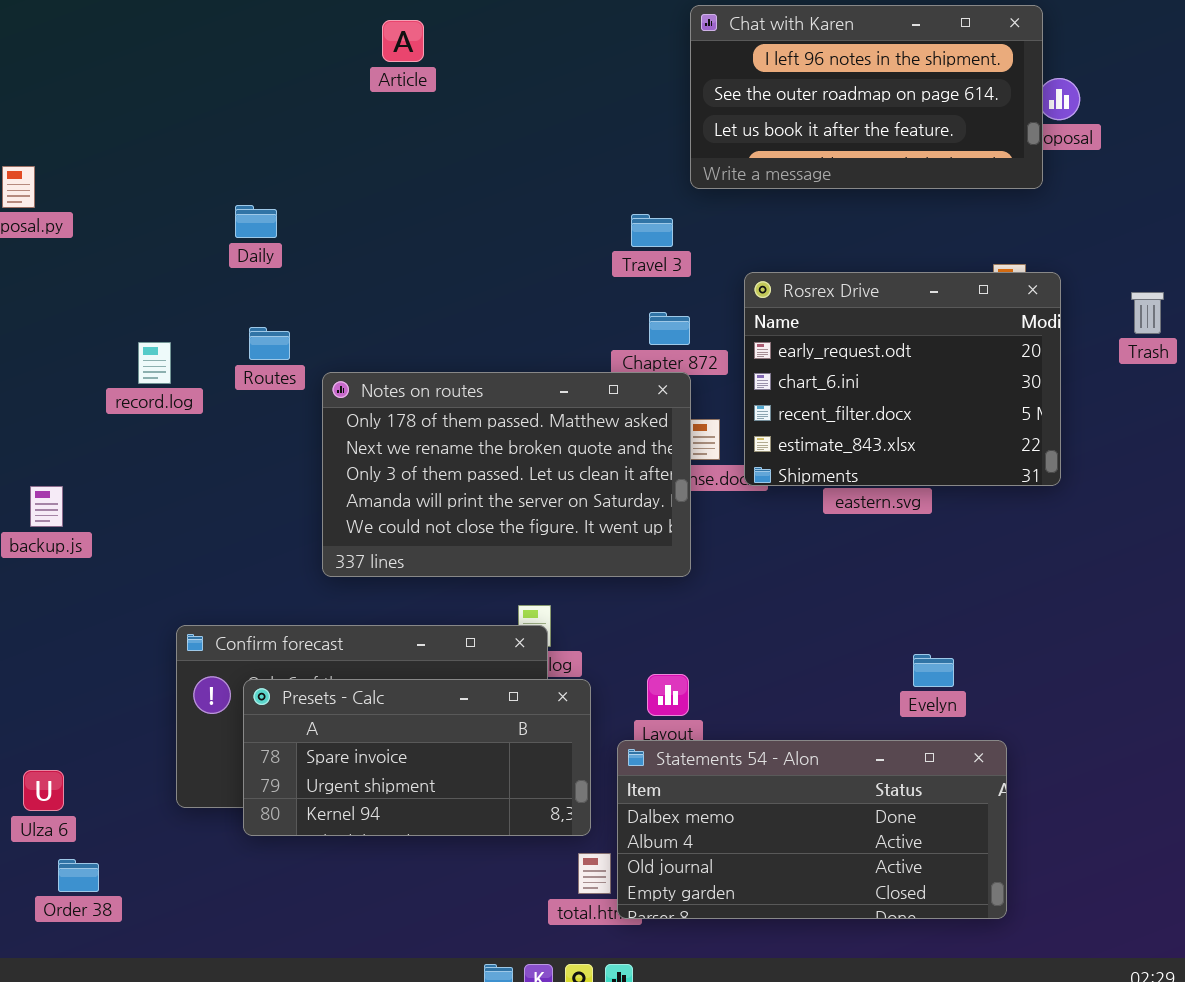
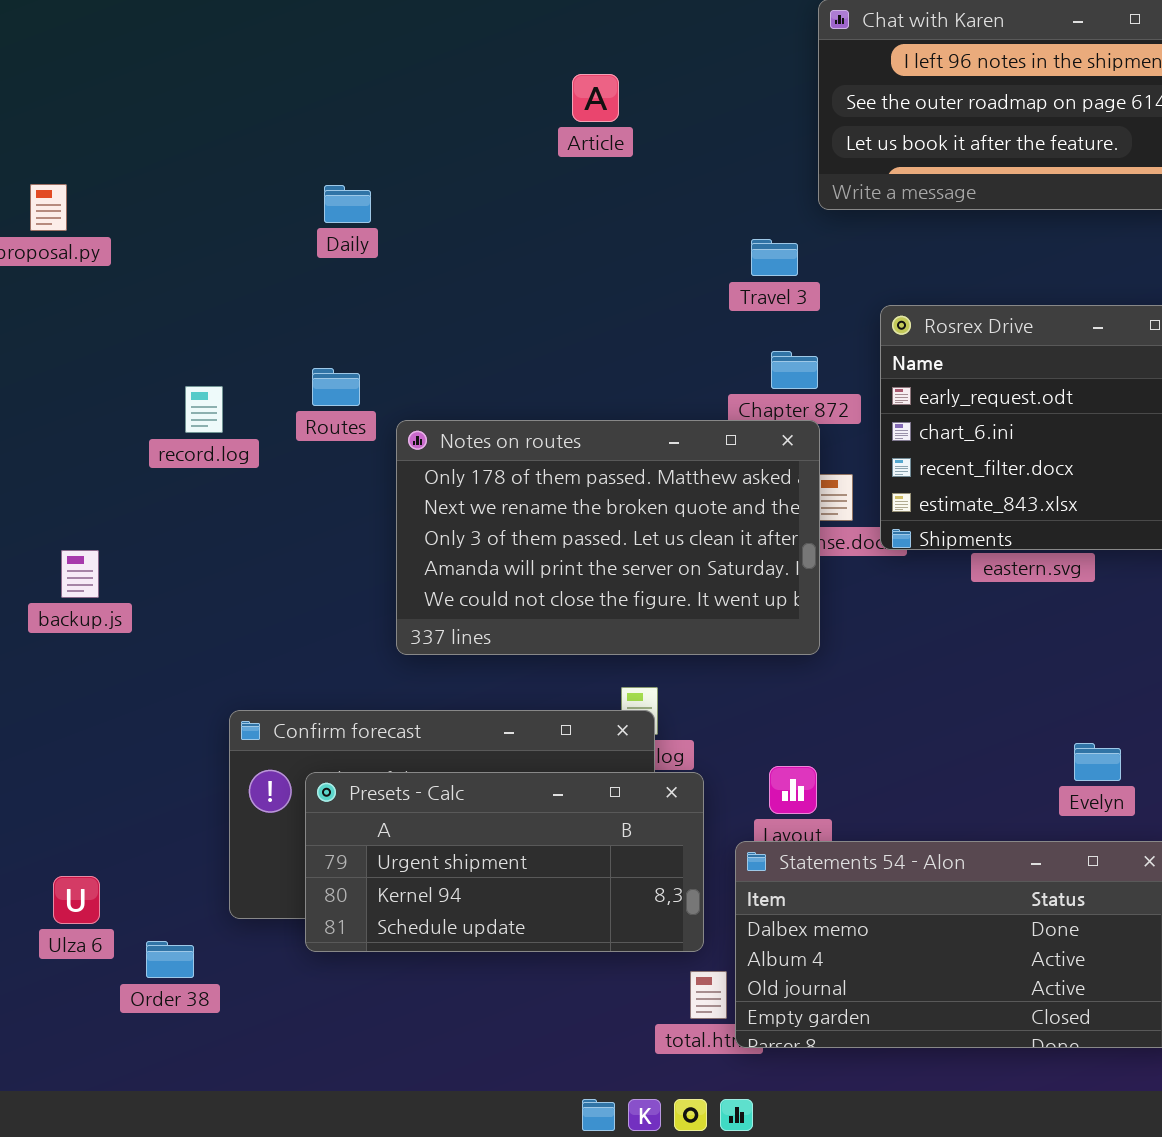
Article: [382,20,424,62] -> [572,74,619,122], moved
Daily: [235,205,277,238] -> [324,185,371,223], moved
Presets - Calc: [243,679,591,836] -> [305,772,704,952], scrolled down 1 row
Order 38: [58,859,99,892] -> [146,941,194,978], moved

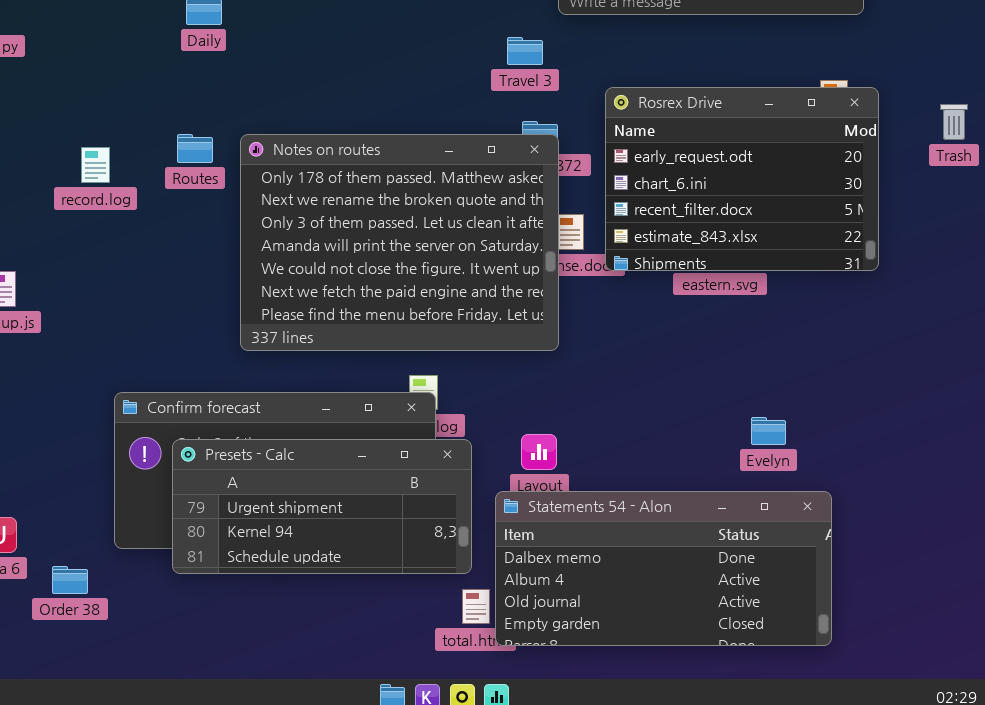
Notes on routes: [396,420,820,655] -> [240,134,559,351], resized

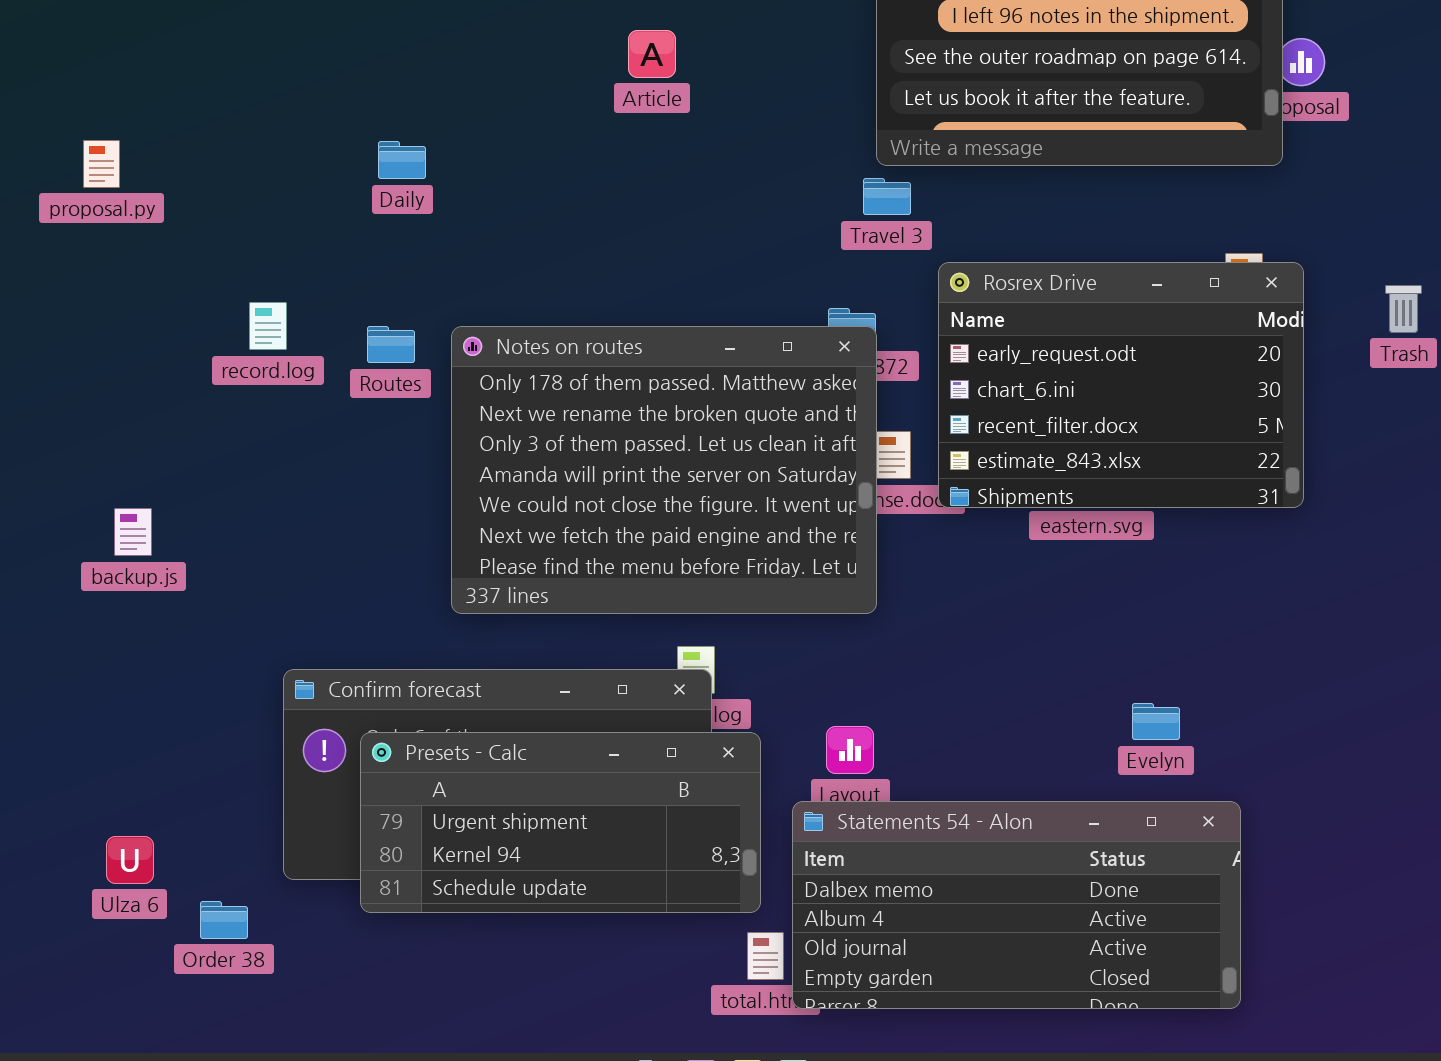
Travel 3: [507,37,543,65] -> [863,178,911,215], moved
record.log: [81,147,110,183] -> [249,302,287,350], moved

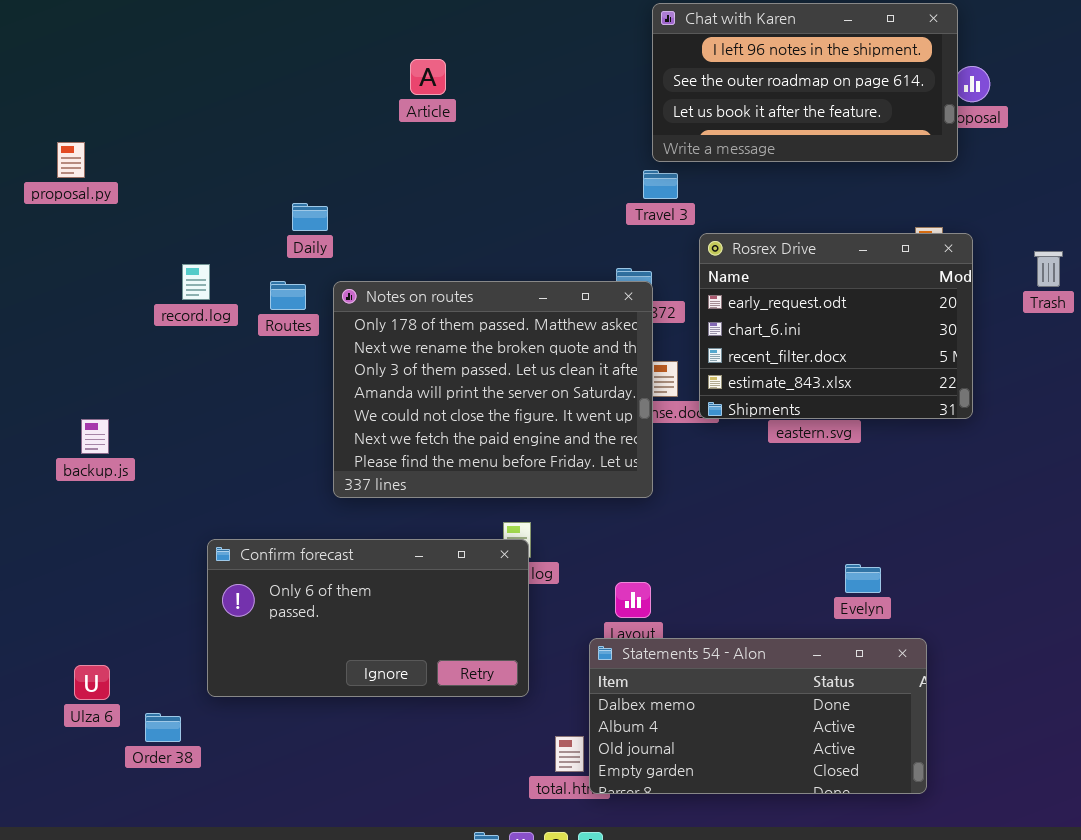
Article: [628,30,676,78] -> [410,59,446,95], moved
Daily: [378,141,426,179] -> [292,203,328,231], moved
Presets - Calc: [360,732,761,913] -> none, closed

